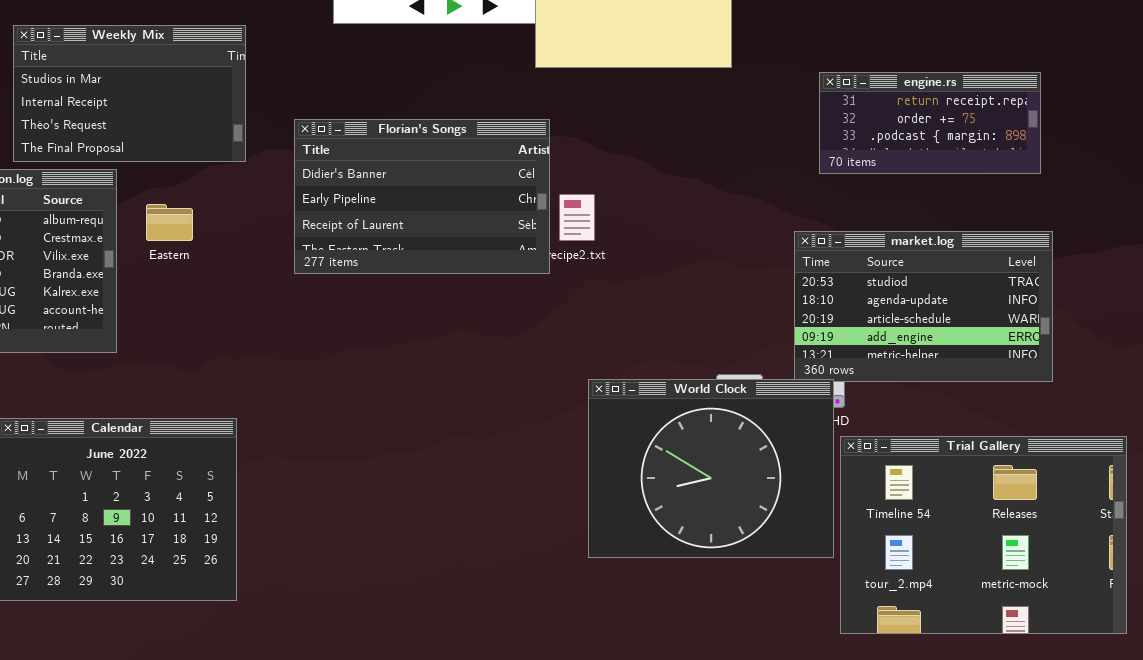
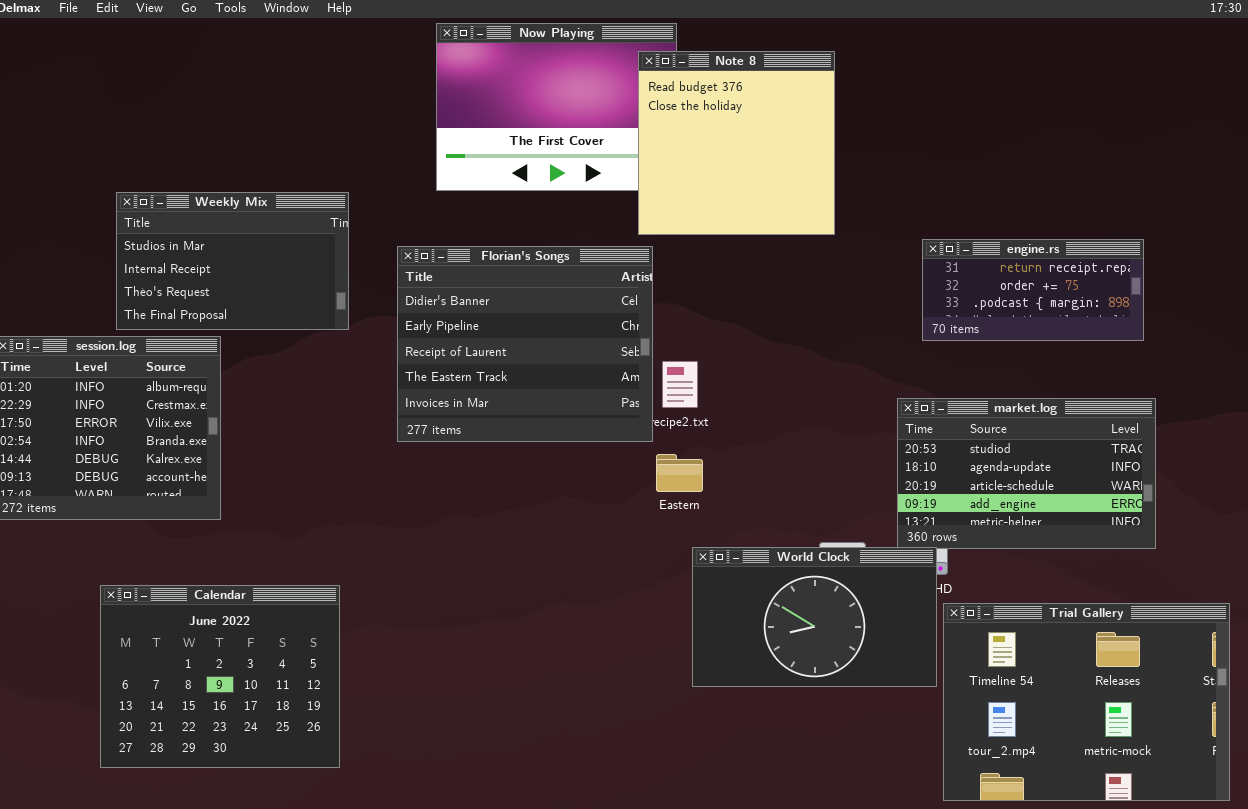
Florian's Songs: [294,119,550,274] -> [397,246,653,442], resized
Eastern: [146,204,193,241] -> [656,454,703,492], moved
World Clock: [588,379,834,558] -> [692,547,937,687], resized

